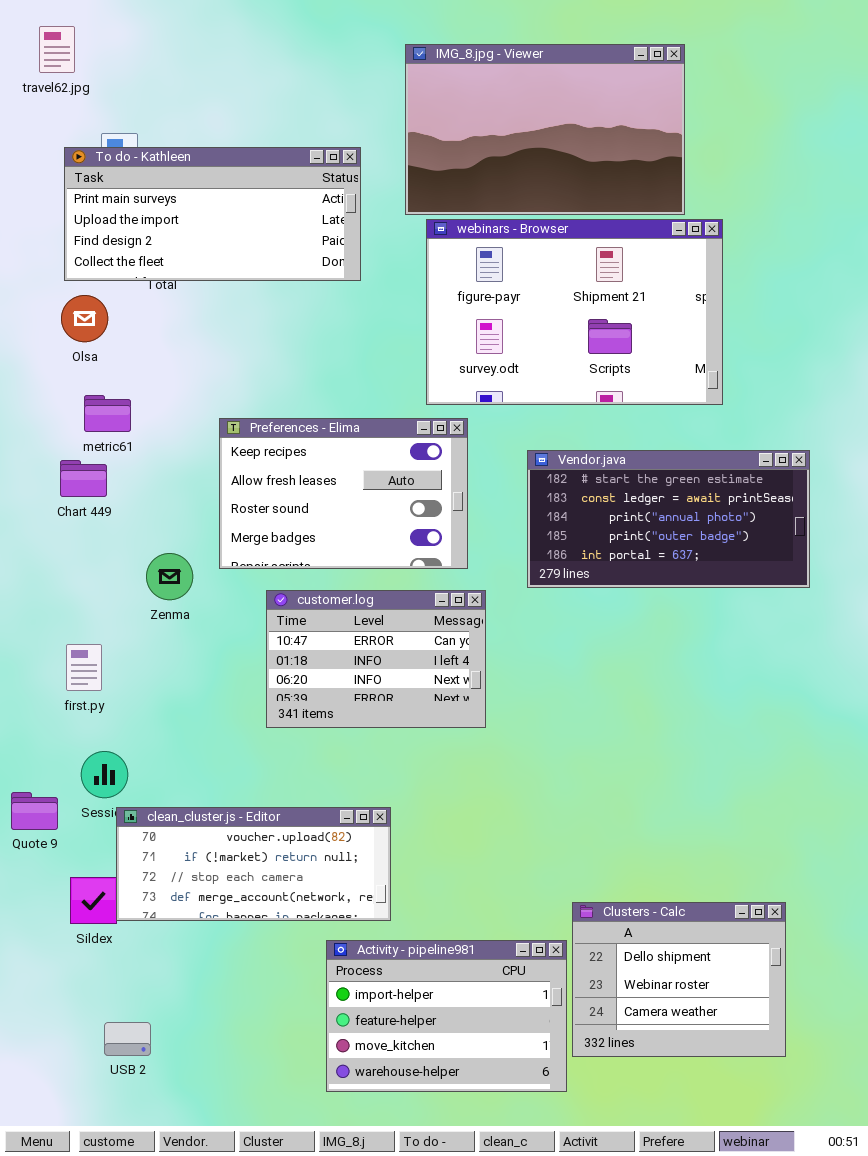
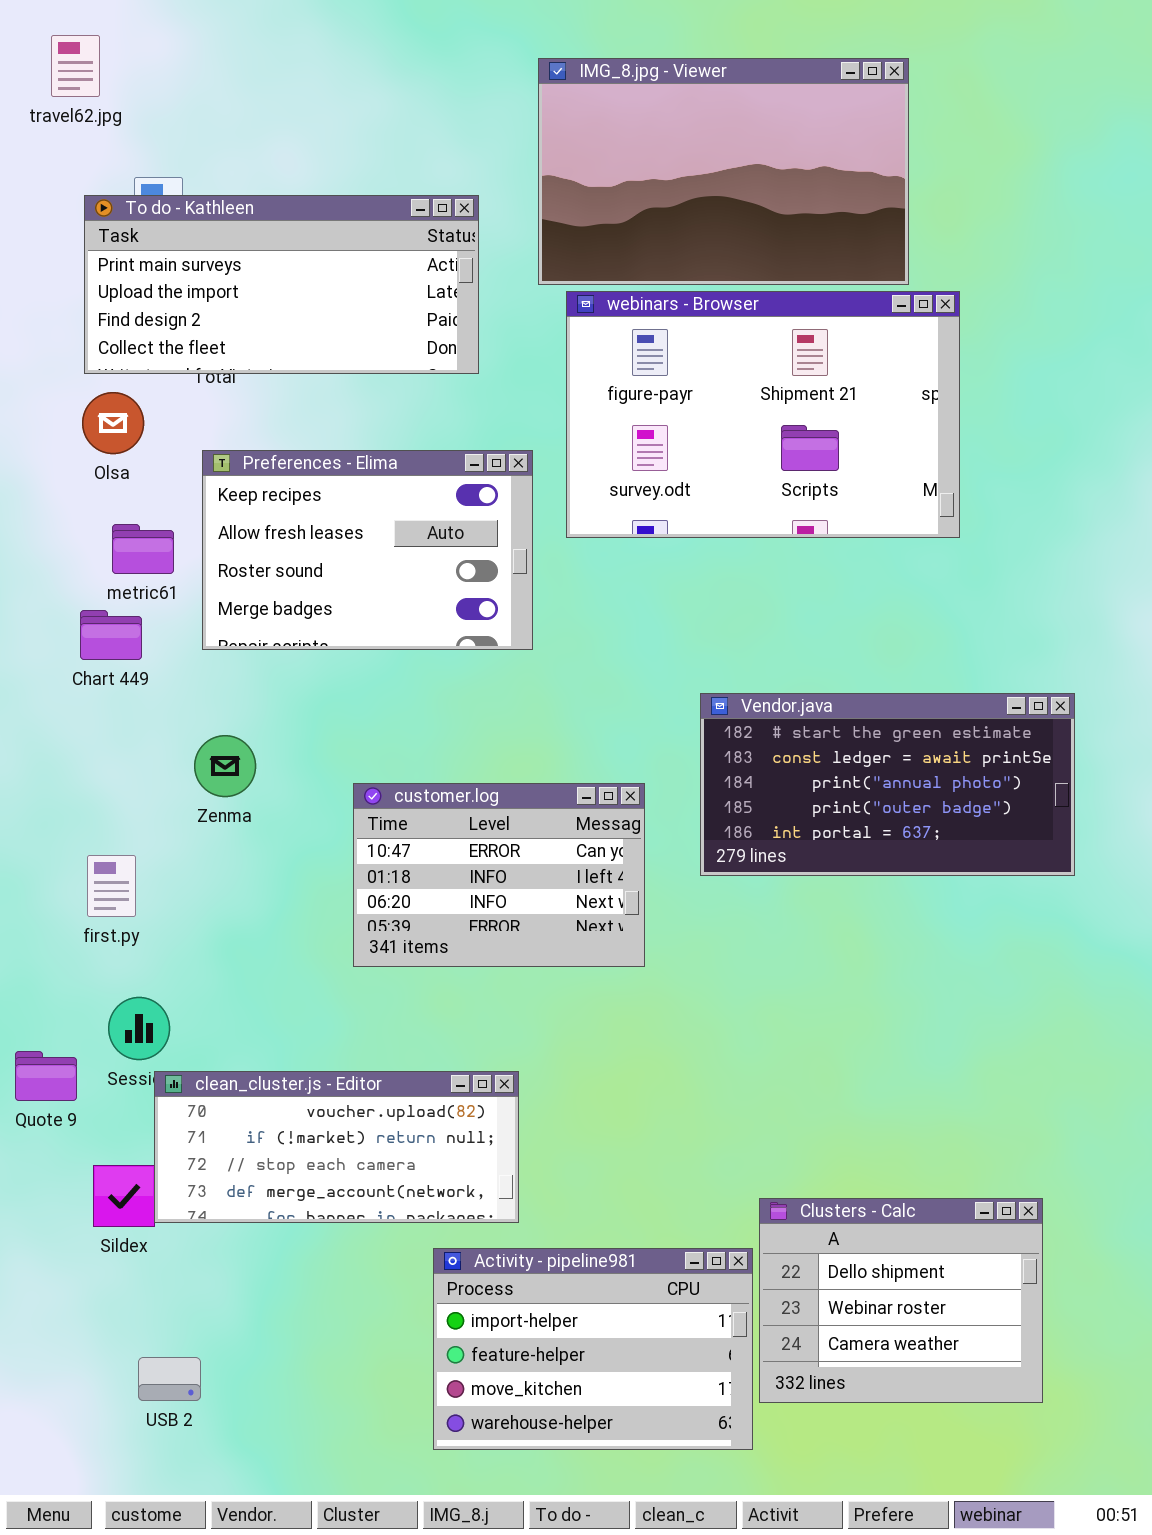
Preferences - Elima: [219,418,468,569] -> [202,450,533,650], moved
Vendor.java: [527,450,810,588] -> [700,693,1075,876], moved

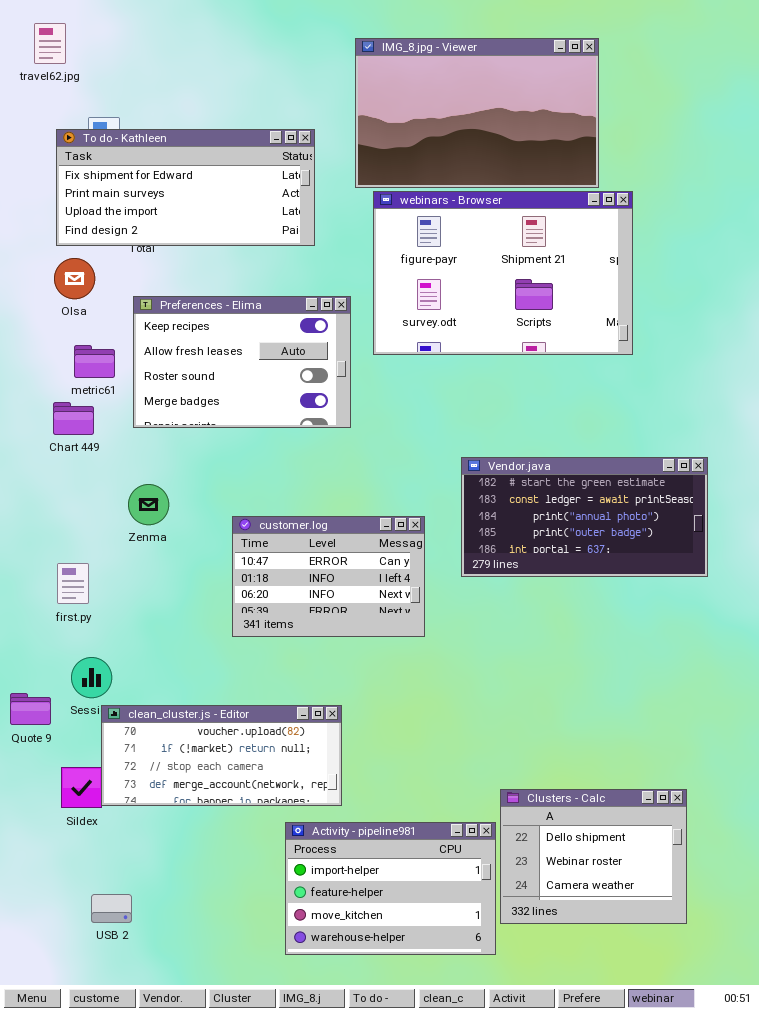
To do - Kathleen: [84,195,479,374] -> [56,129,315,246], scrolled up 1 row

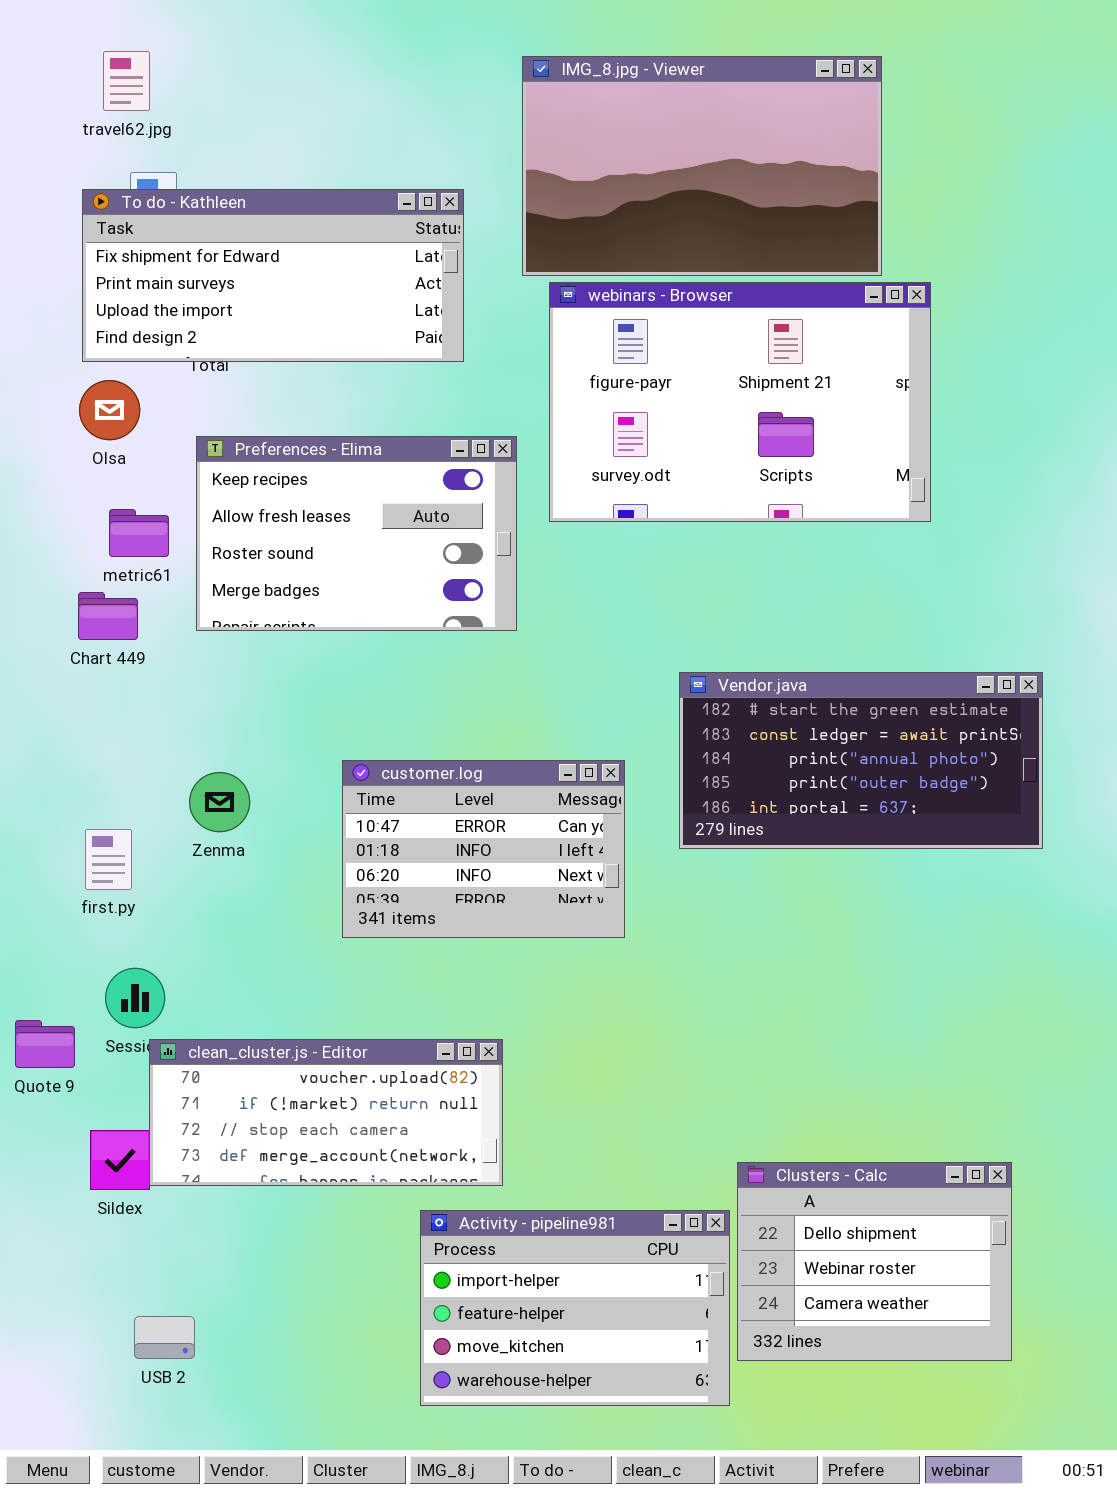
travel62.jpg: [34,23,66,64] -> [103,51,150,111], moved
Zenma: [128,484,169,525] -> [189,772,250,832], moved

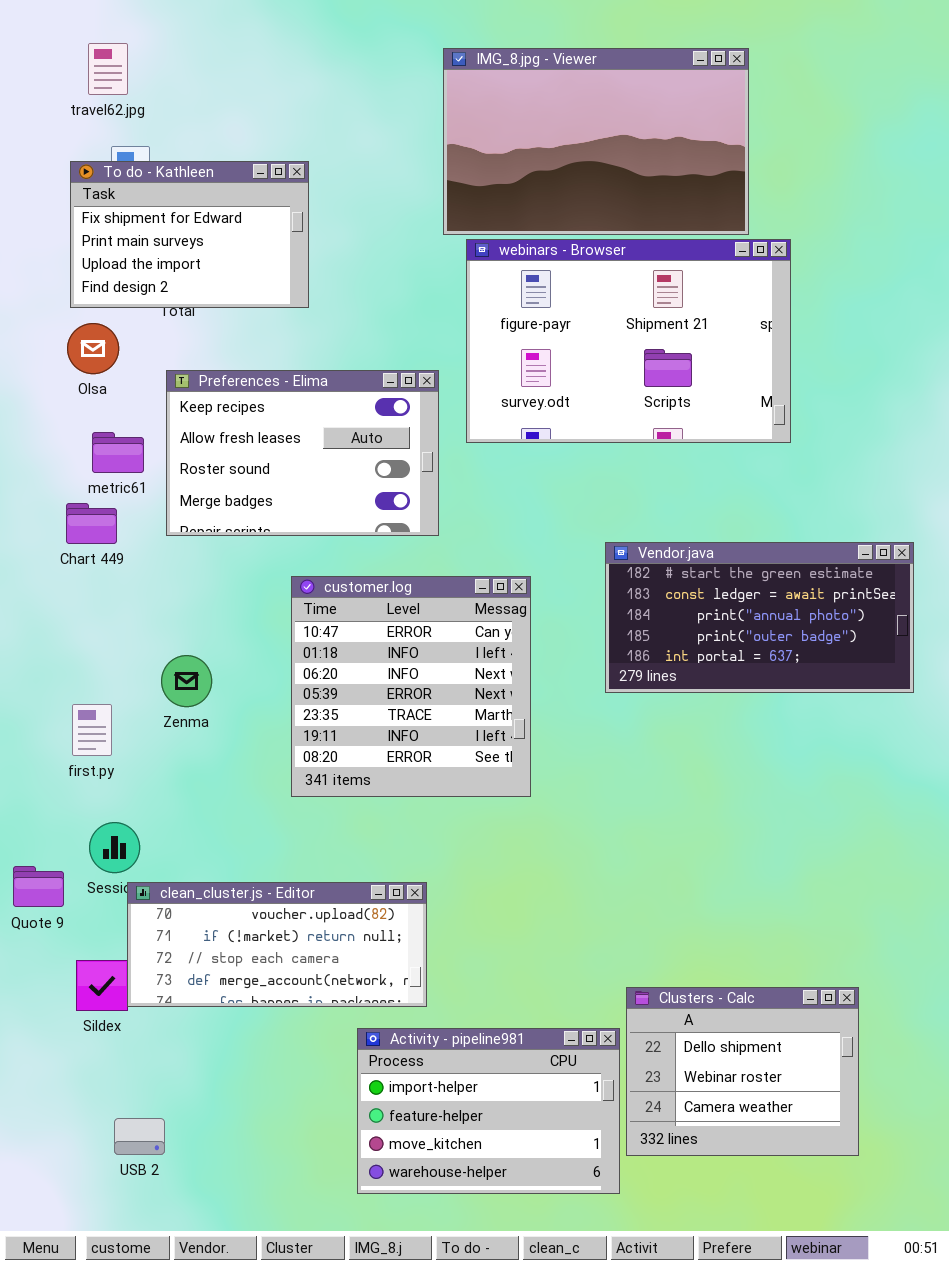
To do - Kathleen: [82,189,464,362] -> [70,161,309,308], resized
Vendor.java: [679,672,1043,849] -> [605,542,914,693], moved
customer.log: [342,760,625,938] -> [291,576,531,797], resized

